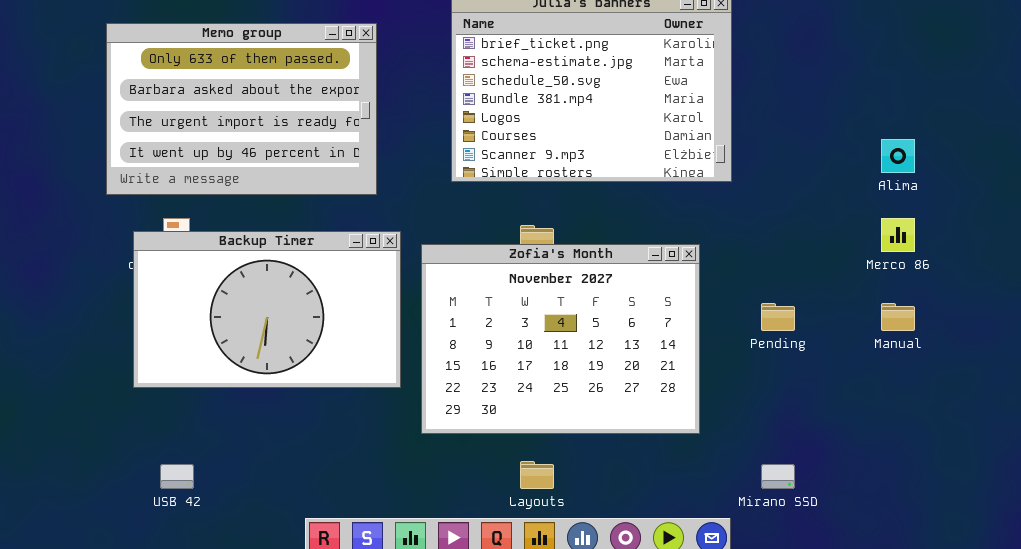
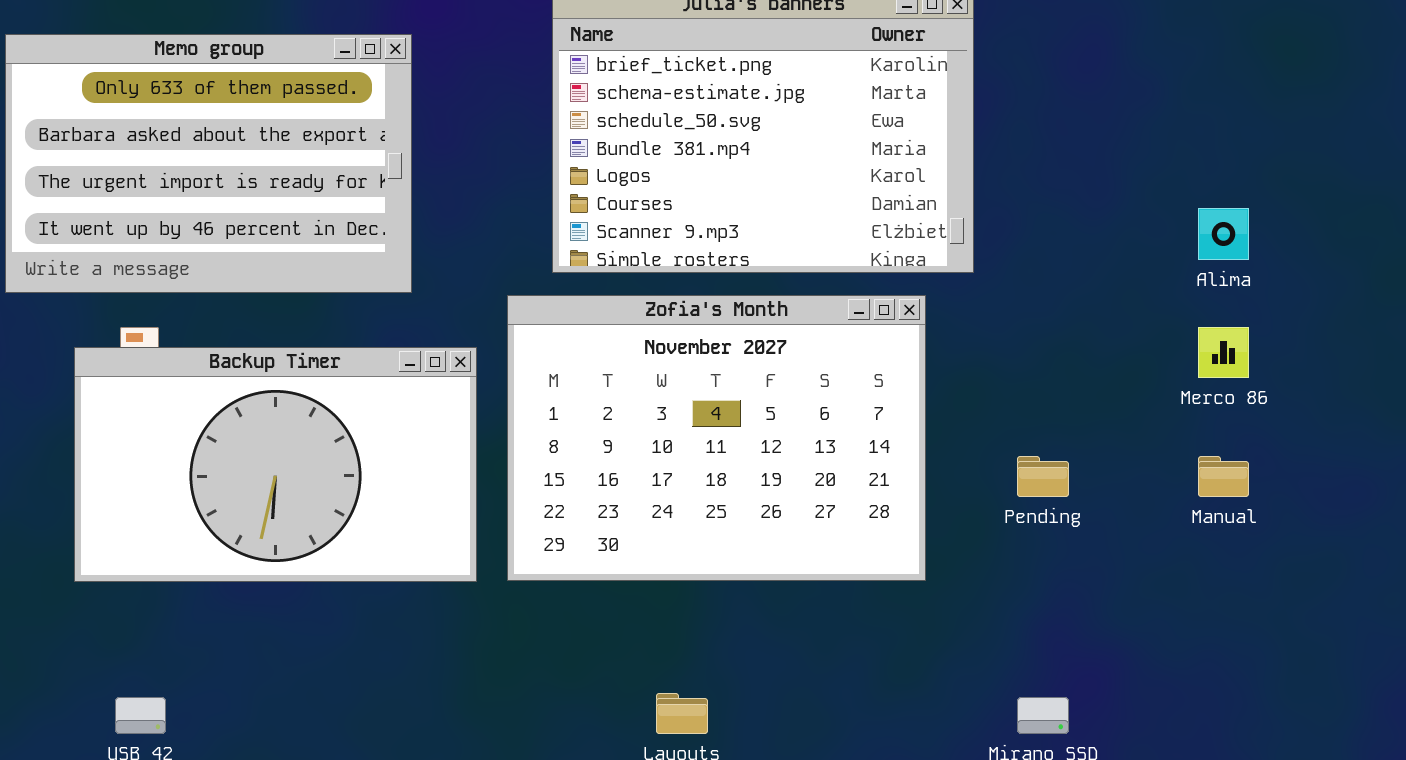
Memo group: [106,23,377,195] -> [5,34,412,293], moved
Zofia's Month: [421,244,700,434] -> [507,295,926,581], moved

